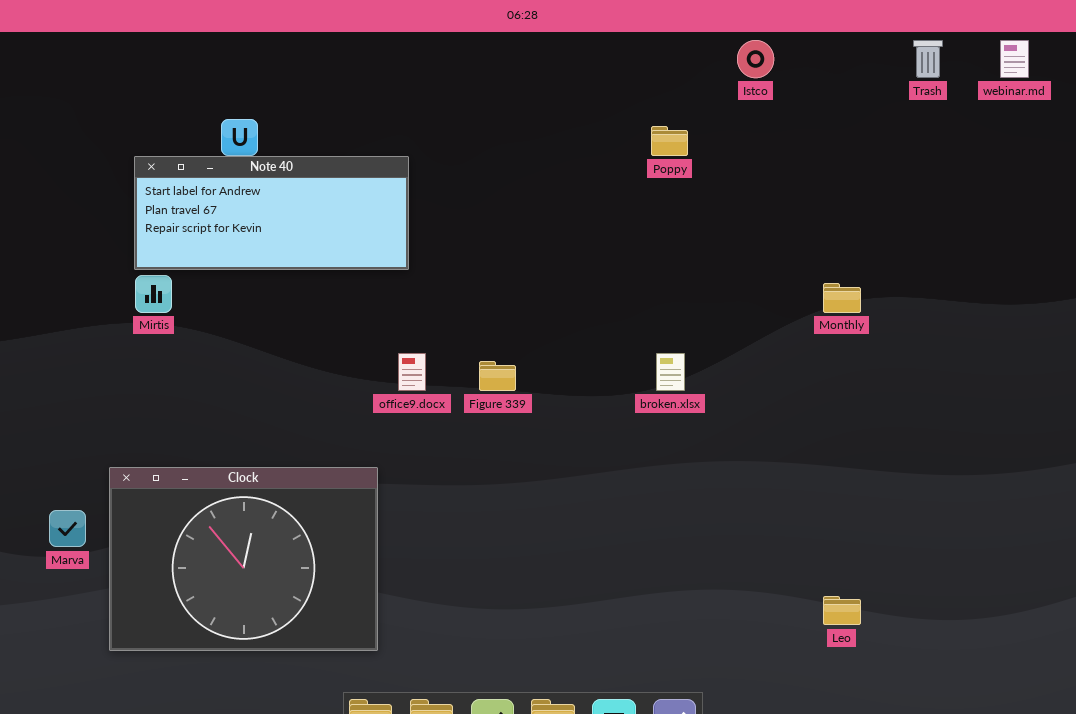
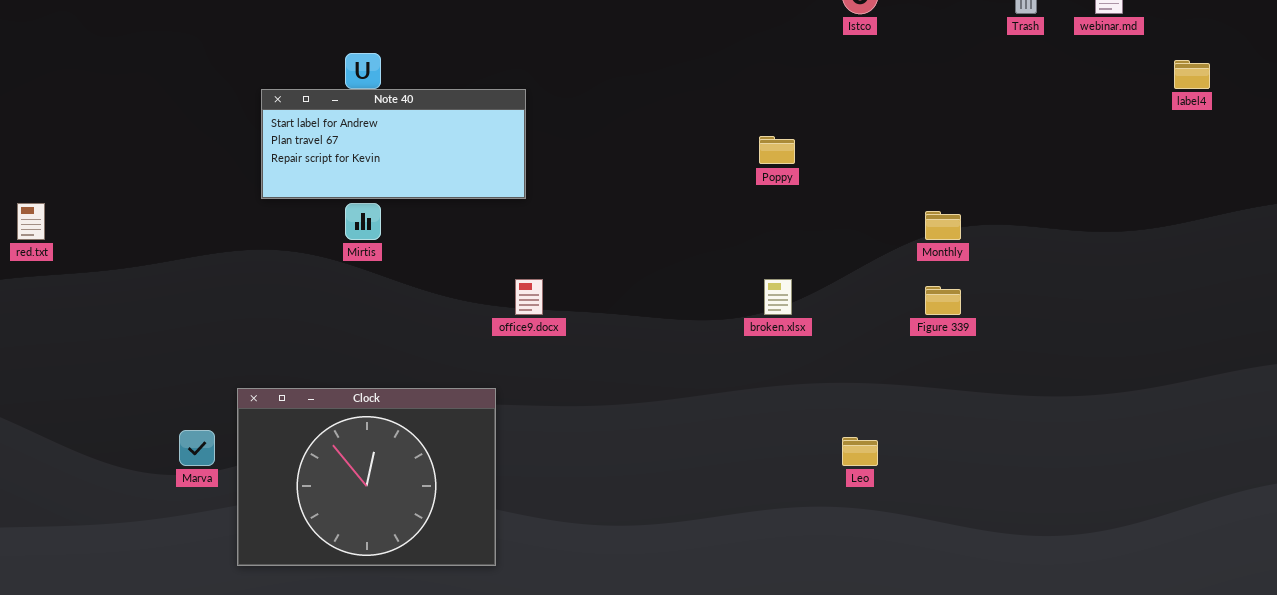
Poppy: [651,126,688,156] -> [759,136,795,164], moved
Mirtis: [135,275,172,313] -> [345,203,381,240], moved
Figure 339: [479,361,516,391] -> [925,286,961,315], moved
Leo: [823,596,861,625] -> [842,437,878,466], moved

